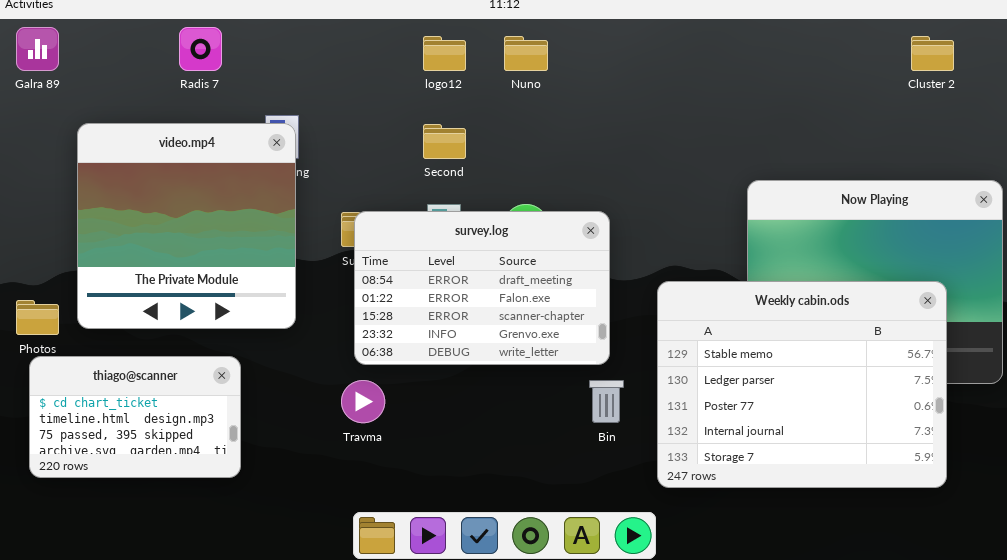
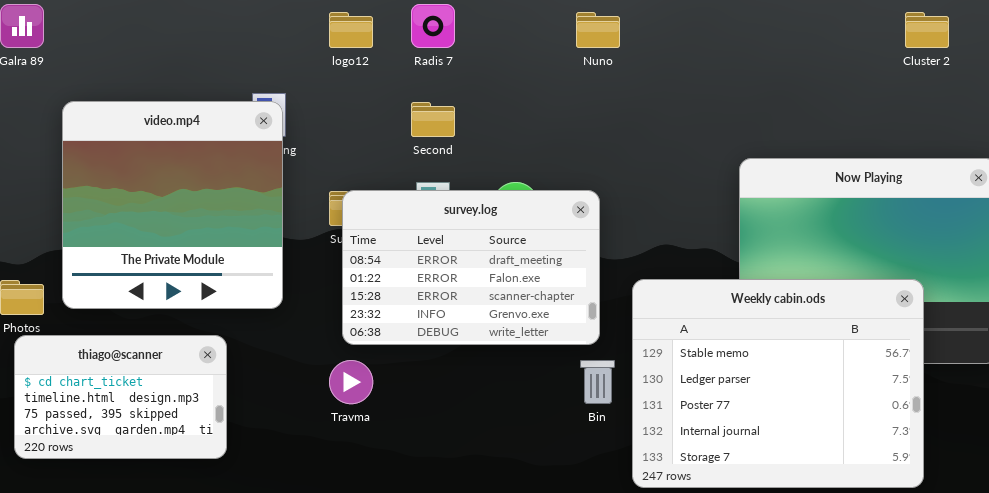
Radis 7: [179,27,222,71] -> [411,4,455,48], moved
logo12: [423,36,466,71] -> [329,12,373,48], moved
Nuno: [504,36,548,71] -> [576,12,620,48], moved
Weekly cabin.ods: [657,281,947,488] -> [632,279,924,488], moved

